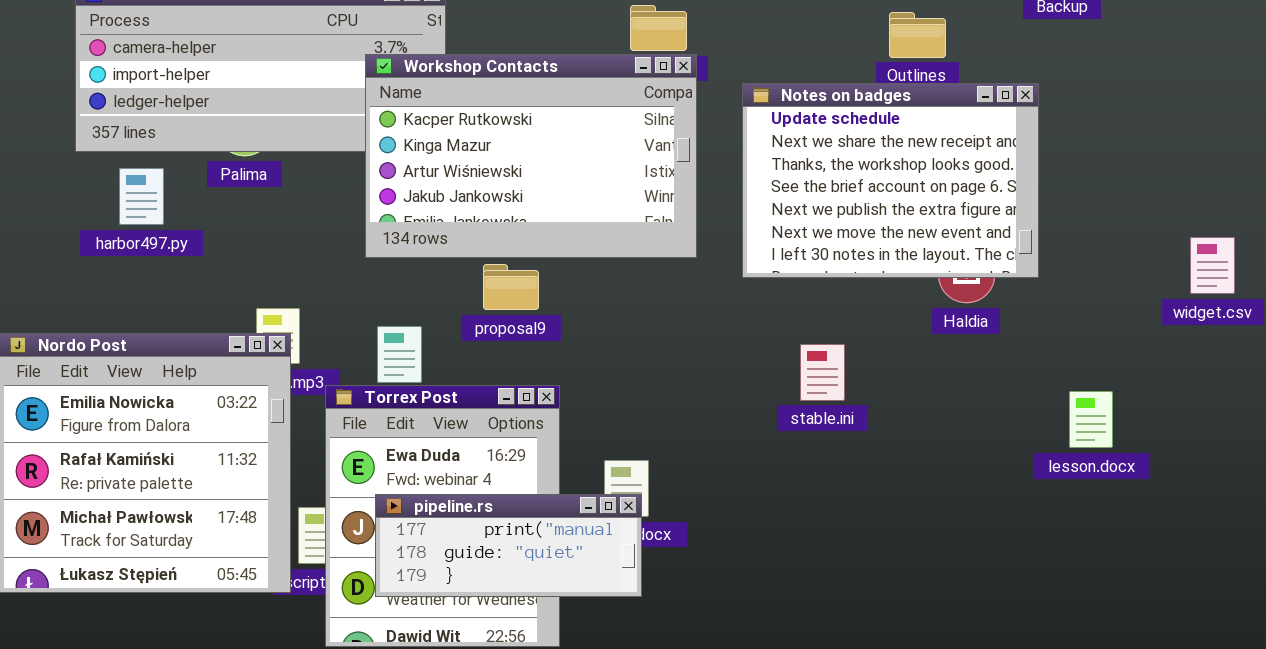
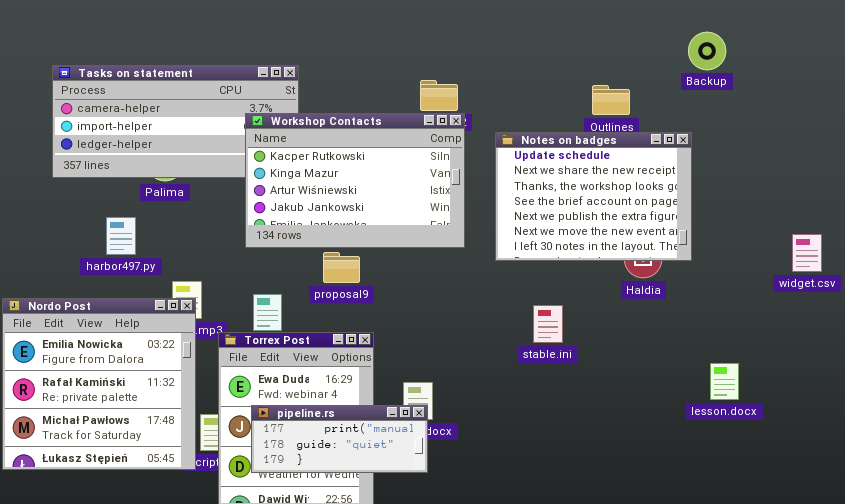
harbor497.py: [119,168,164,225] -> [106,217,136,255], moved
lesson.docx: [1069,391,1113,448] -> [710,363,739,400], moved

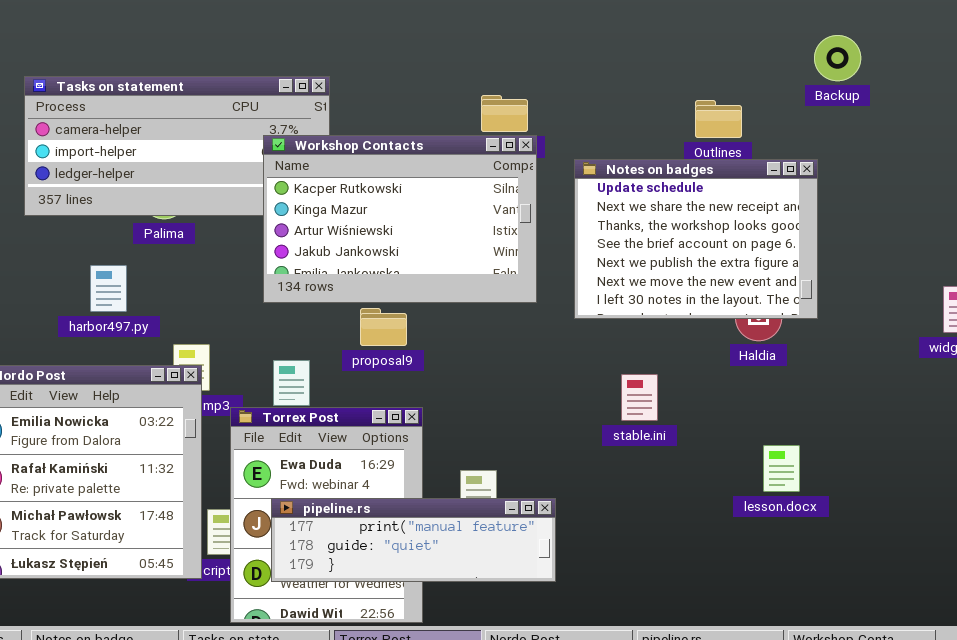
lesson.docx: [710,363,739,400] -> [763,445,800,492], moved
pipeline.rs: [251,405,428,473] -> [271,498,556,582], resized

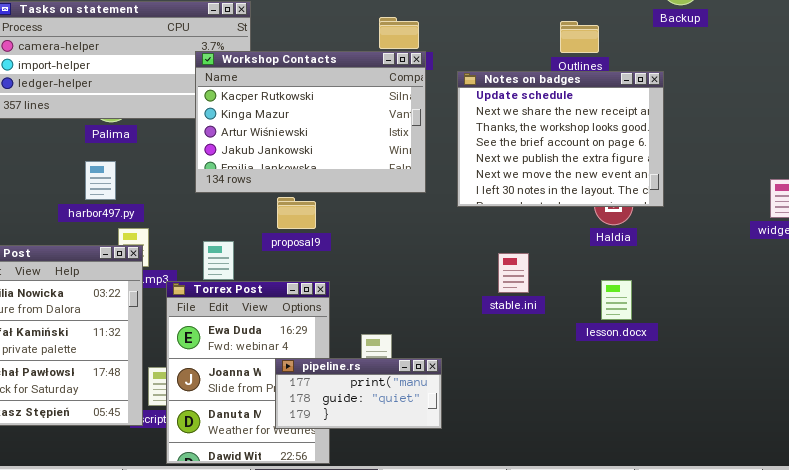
harbor497.py: [90,265,127,312] -> [85,161,116,200], moved
lesson.docx: [763,445,800,492] -> [601,280,632,320], moved
pipeline.rs: [271,498,556,582] -> [275,358,442,429], resized

